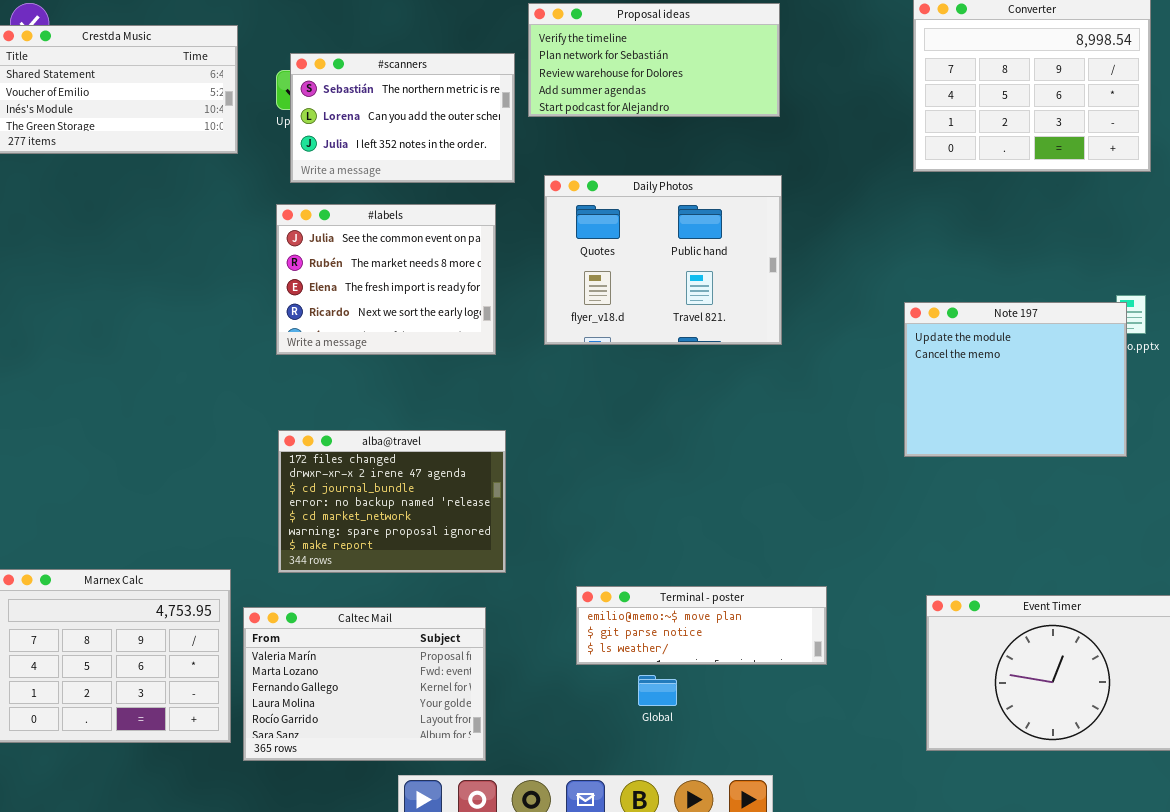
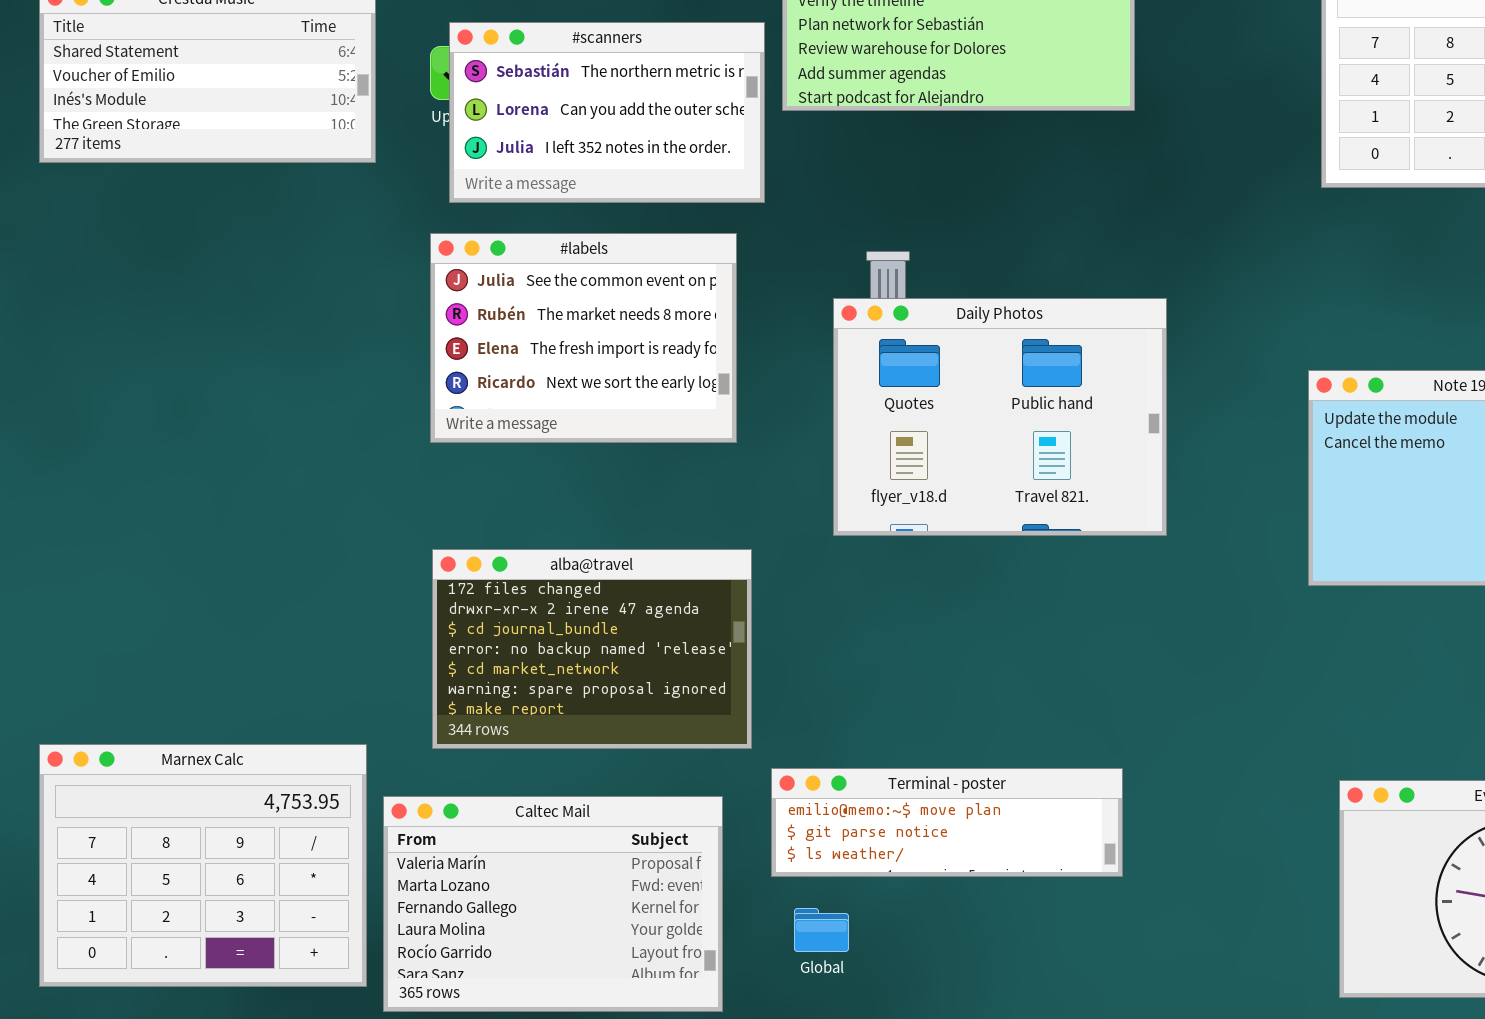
Daily Photos: [544,175,782,345] -> [833,298,1167,536], moved
Terminal - poster: [576,586,827,665] -> [771,768,1123,877], moved
Global: [638,675,677,706] -> [794,908,849,952], moved

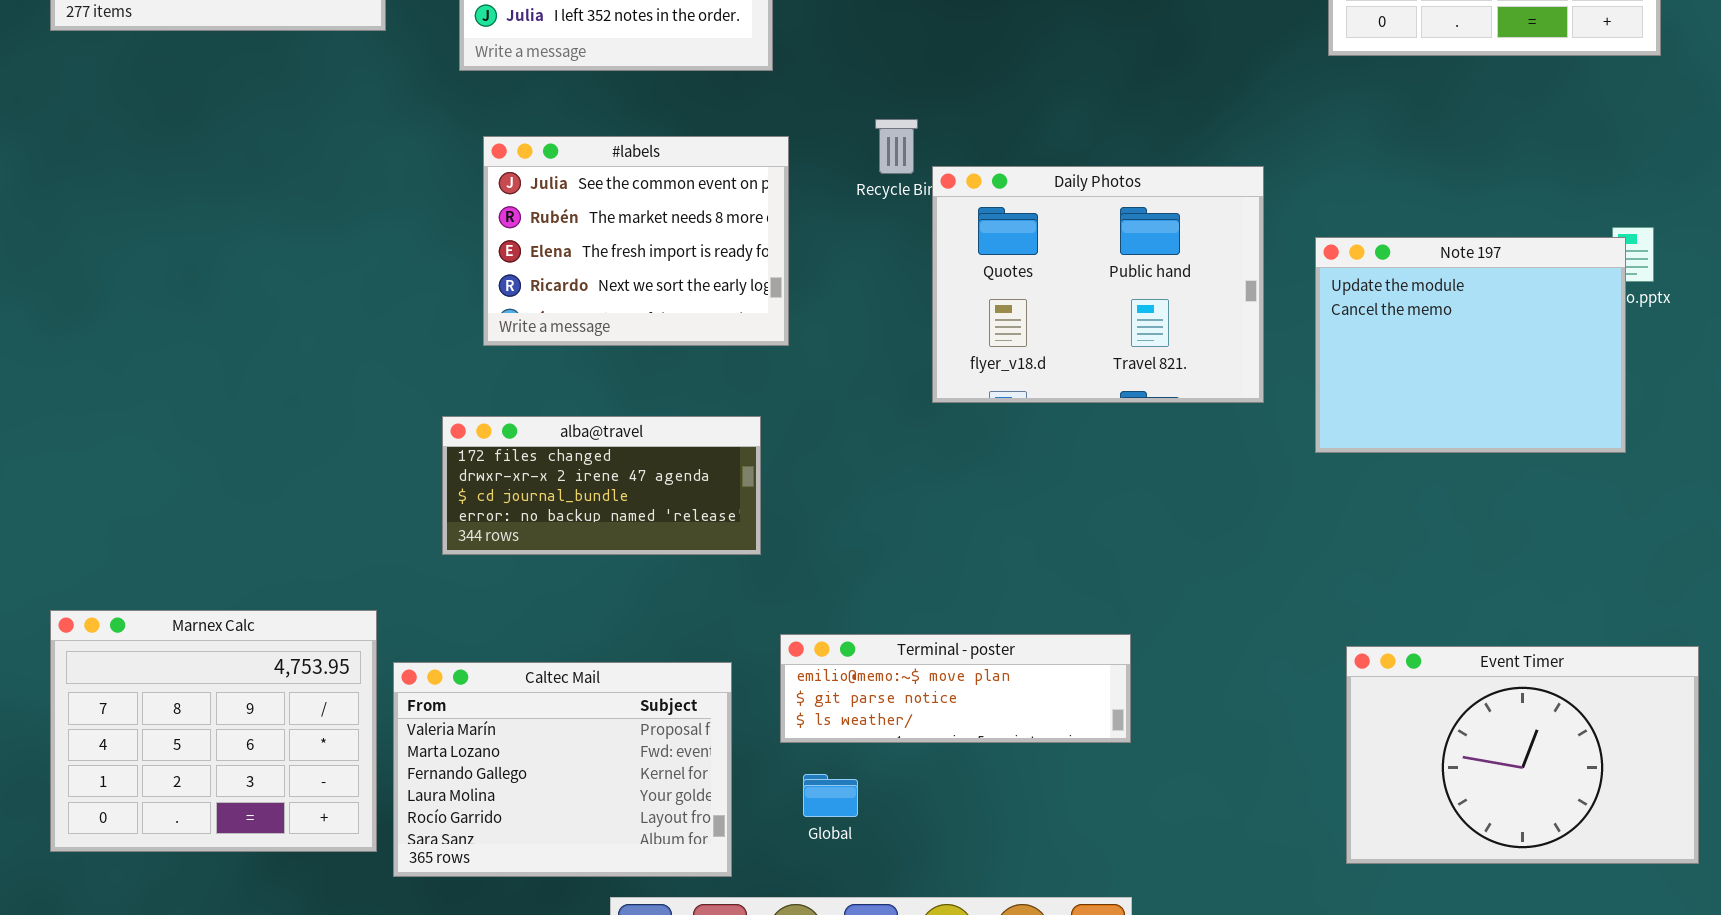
#labels: [430,233,737,443] -> [483,136,789,346], moved
Daily Photos: [833,298,1167,536] -> [932,166,1264,403], moved
alba@travel: [432,549,752,749] -> [442,416,761,555], resized

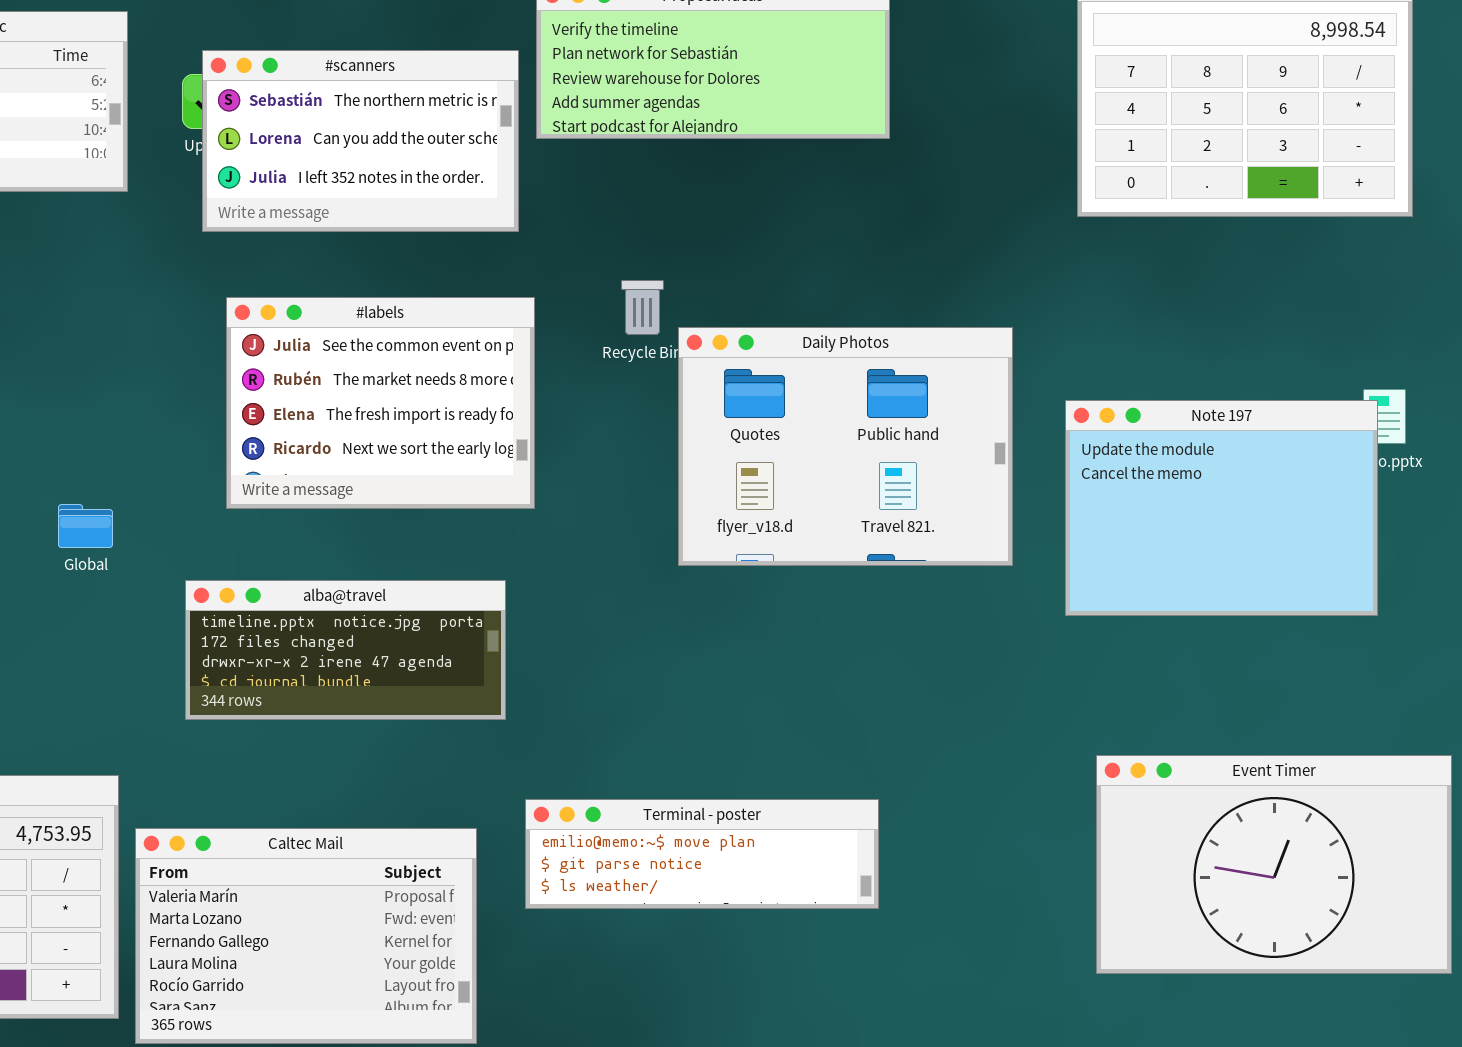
alba@travel: [442,416,761,555] -> [185,580,506,720], scrolled up 1 row
Event Timer: [1346,646,1699,864] -> [1096,755,1452,974], moved
Global: [803,774,858,817] -> [58,504,113,548], moved

